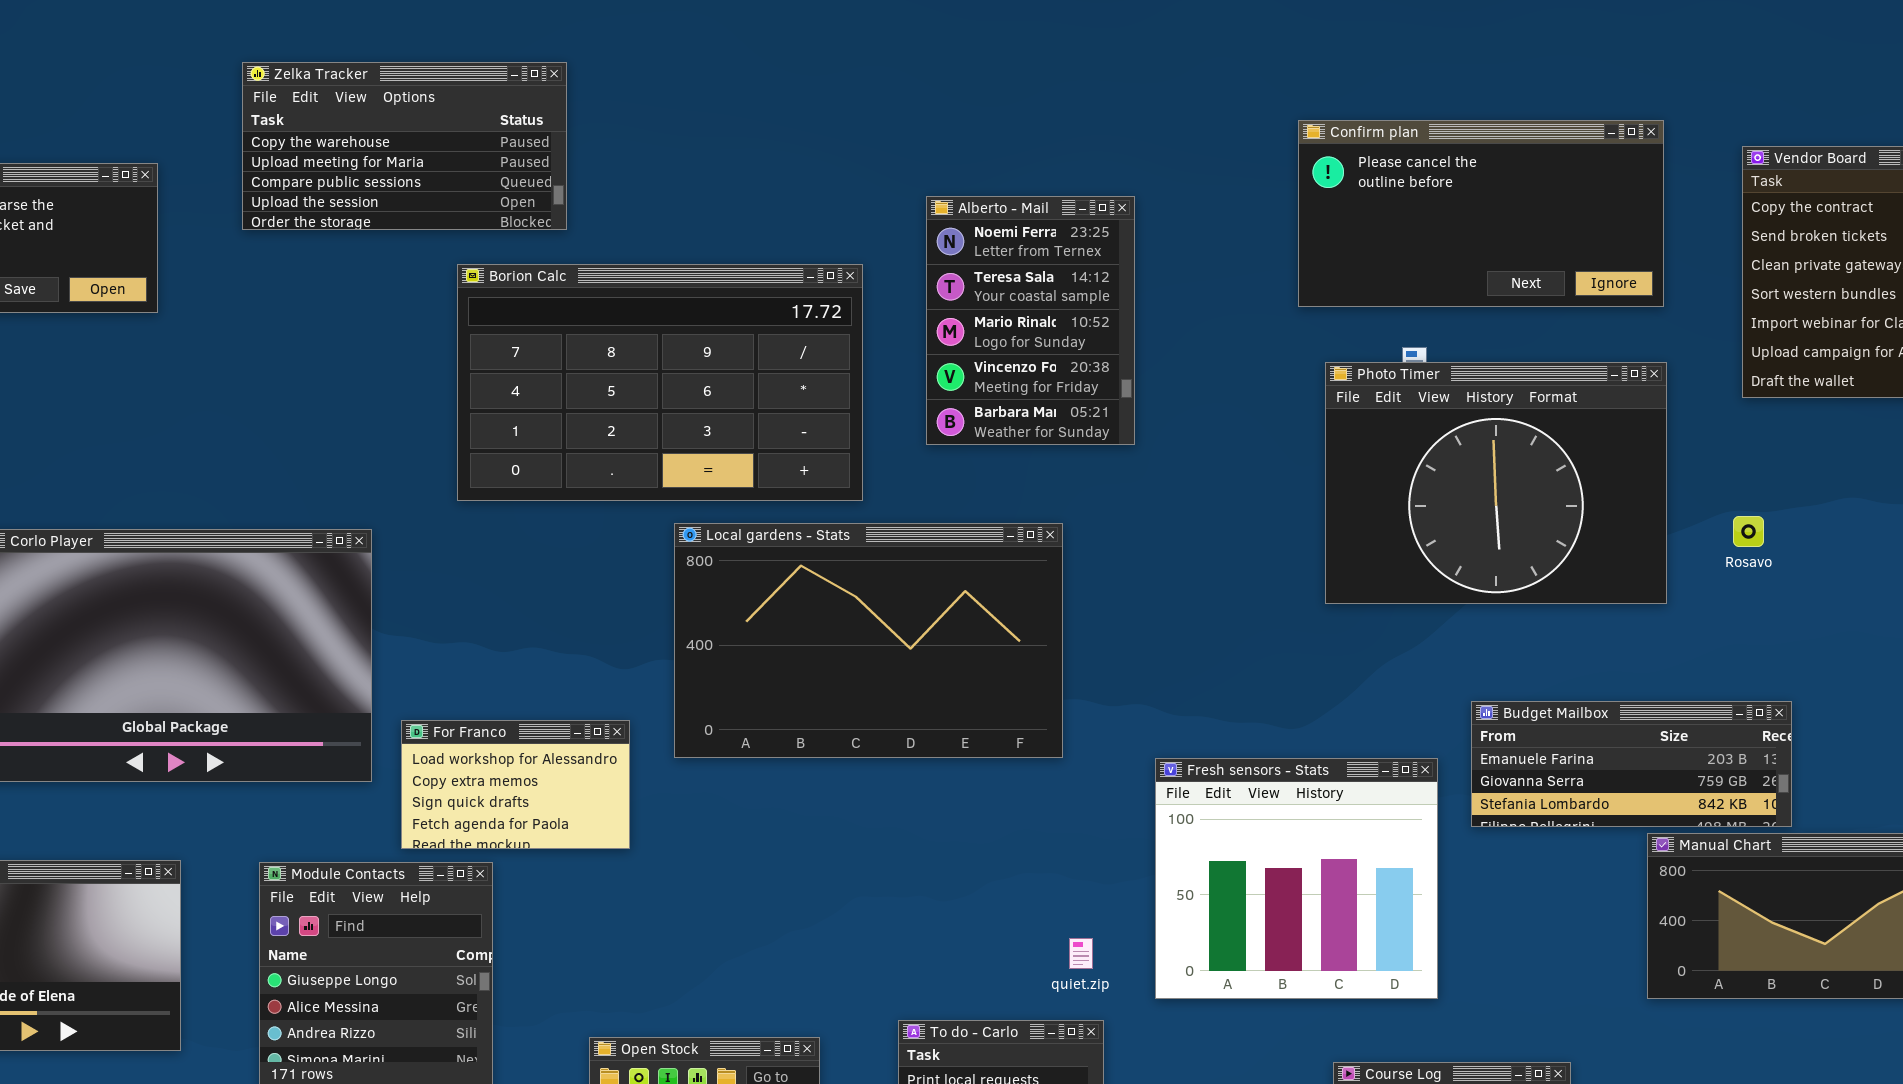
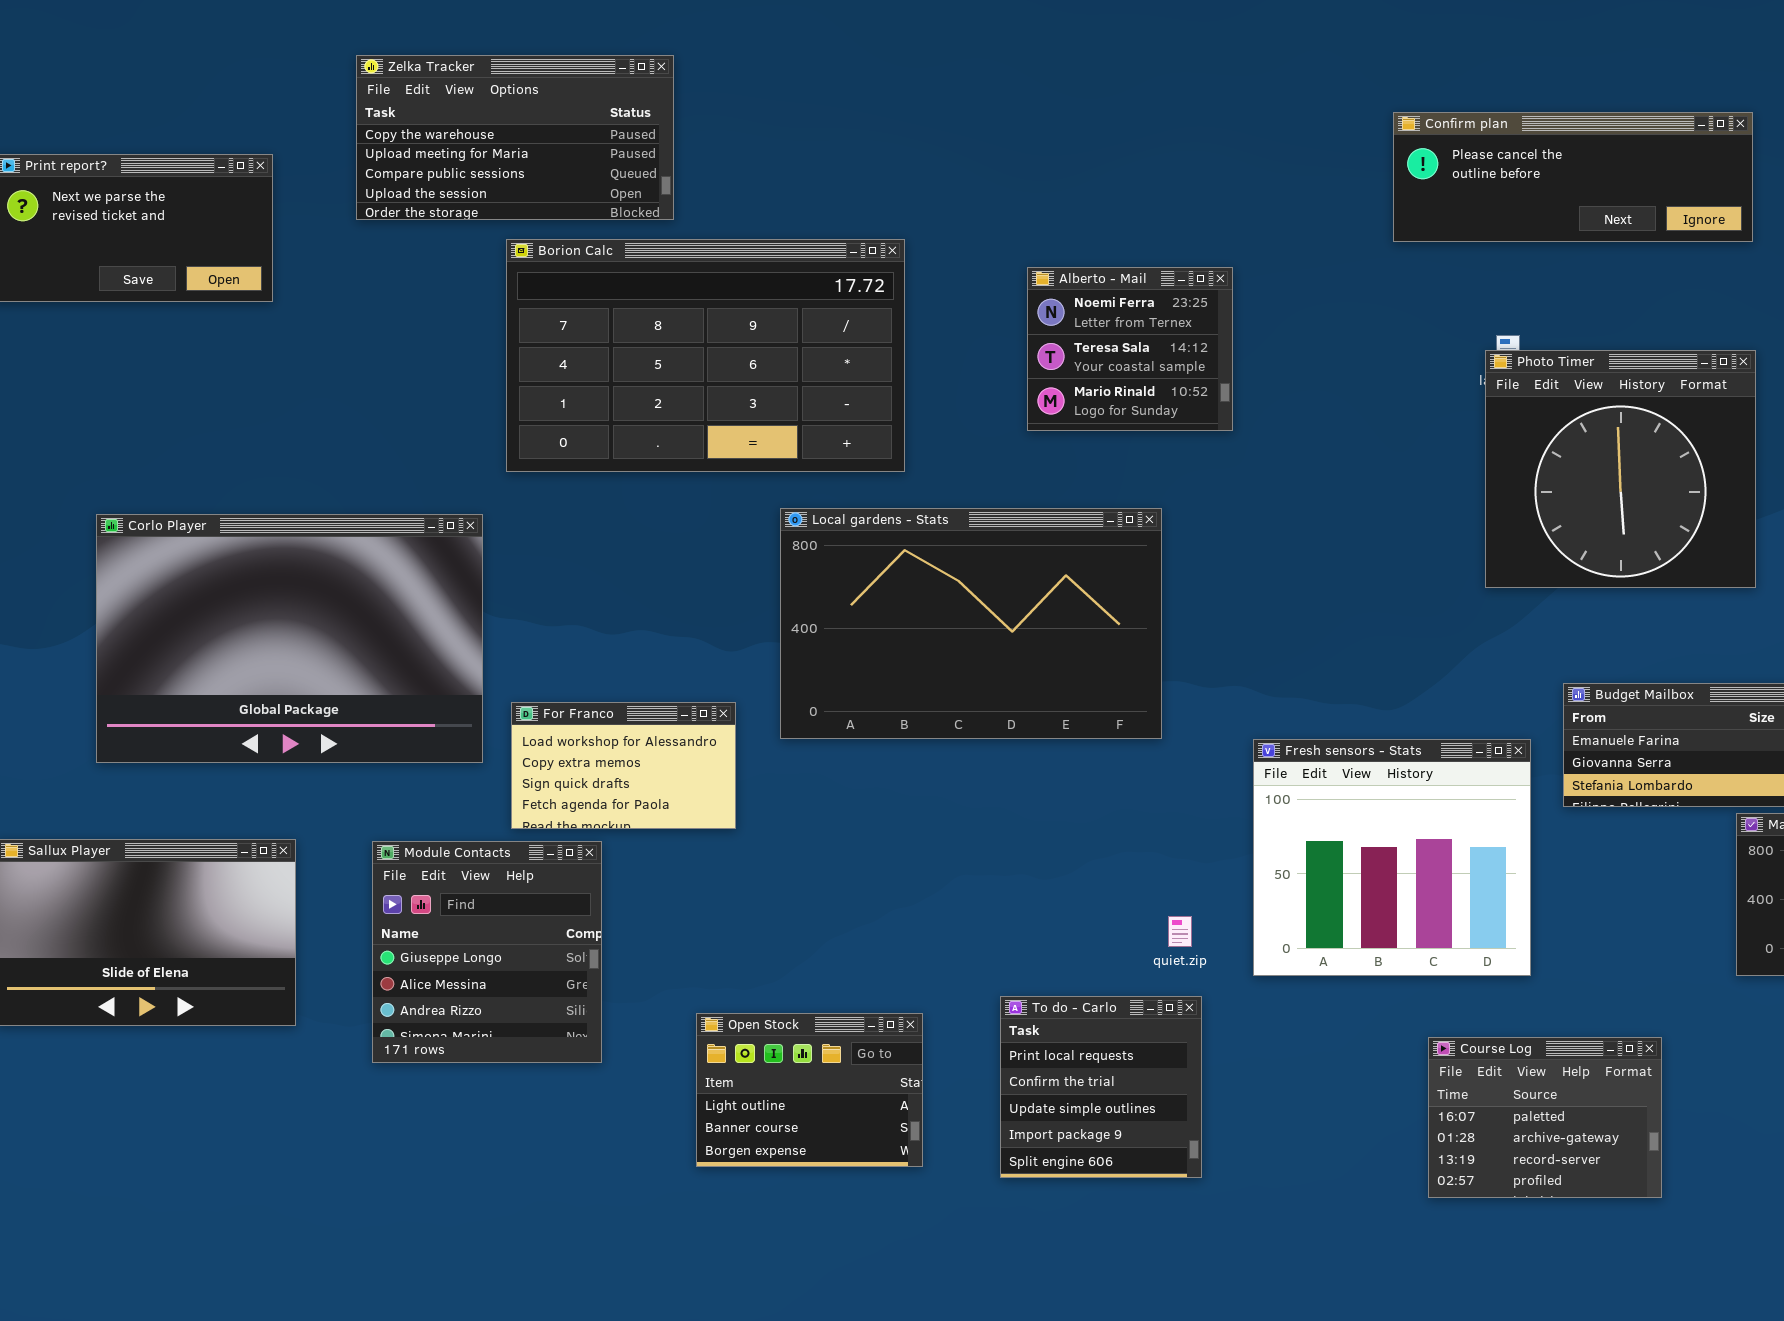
Confirm plan: [1298,120,1664,307] -> [1393,112,1753,242], resized
Alberto - Mail: [926,196,1135,445] -> [1027,267,1233,431], resized
Borion Calc: [457,264,863,501] -> [506,239,905,472], moved
Photo Timer: [1325,362,1667,604] -> [1485,350,1756,588], resized

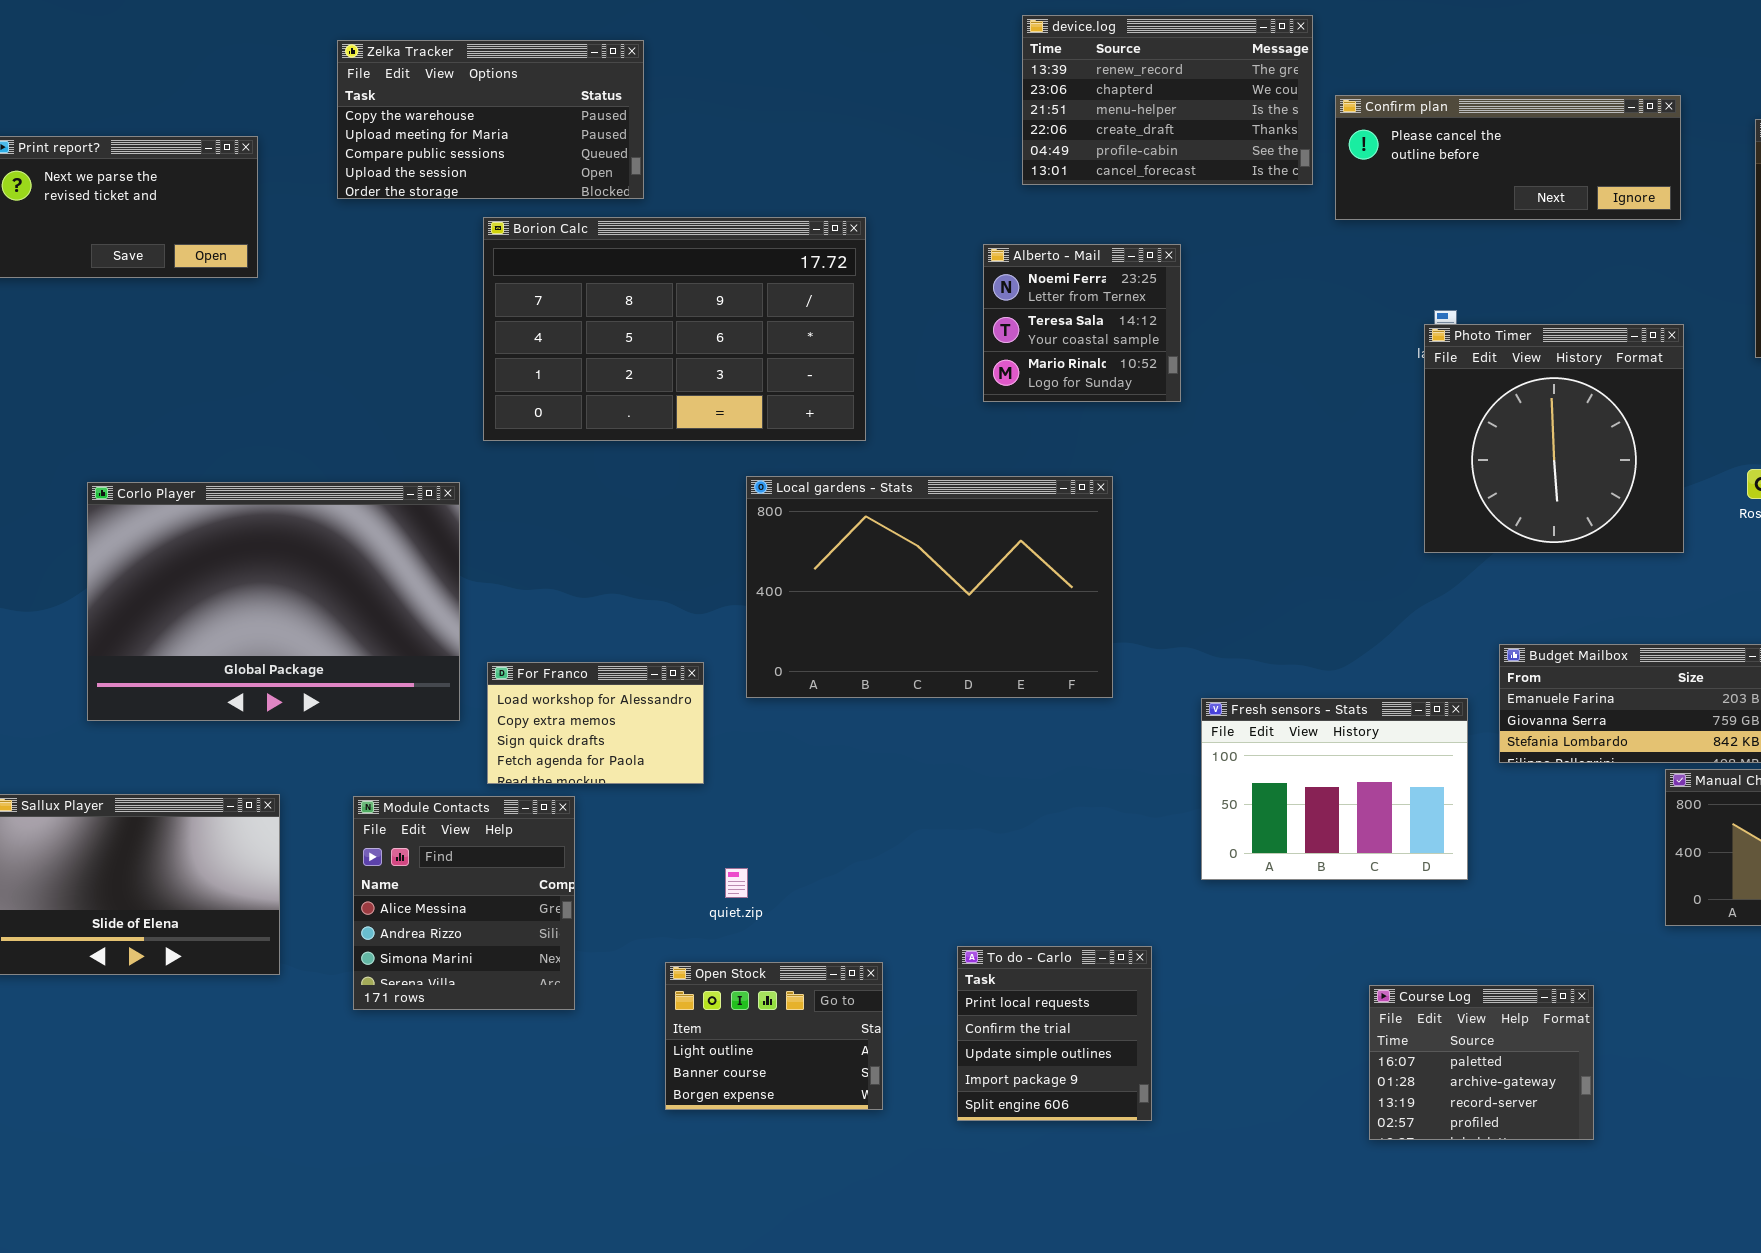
device.log: none -> [1022,15,1313,185], opened
Fresh sensors - Stats: [1253,739,1531,976] -> [1201,698,1468,880], resized
Module Contacts: [372,841,602,1063] -> [353,796,575,1010], scrolled down 1 row
quiet.zip: [1168,916,1192,947] -> [725,868,748,898], moved

